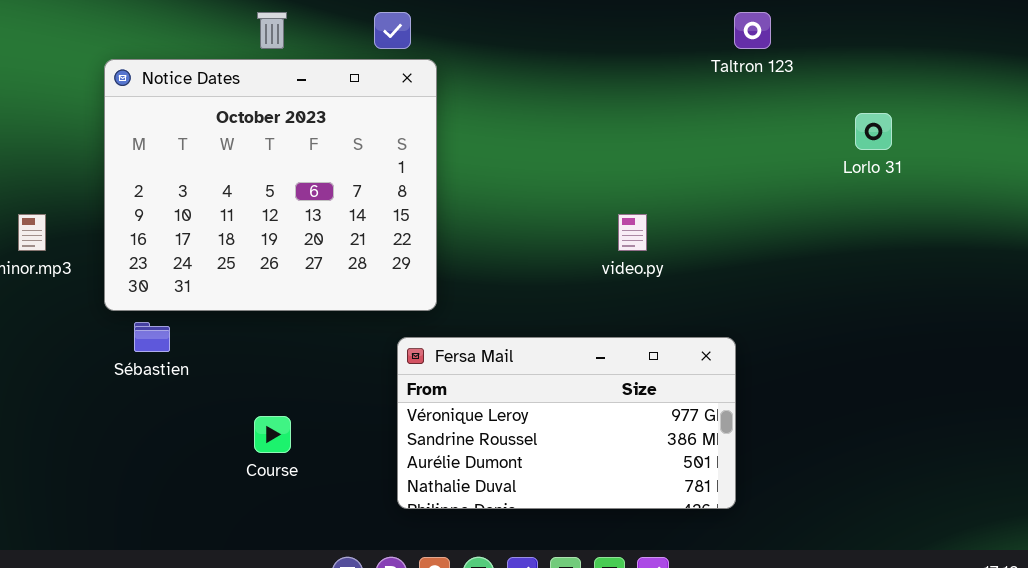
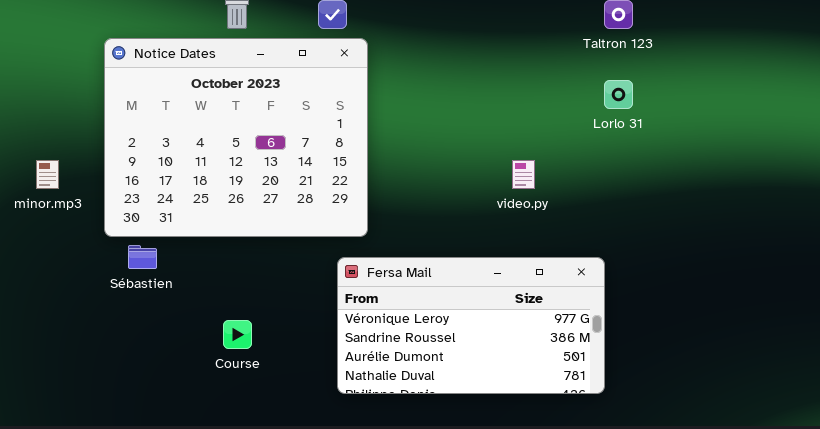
Lorlo 31: [855,113,892,150] -> [604,80,633,109], moved

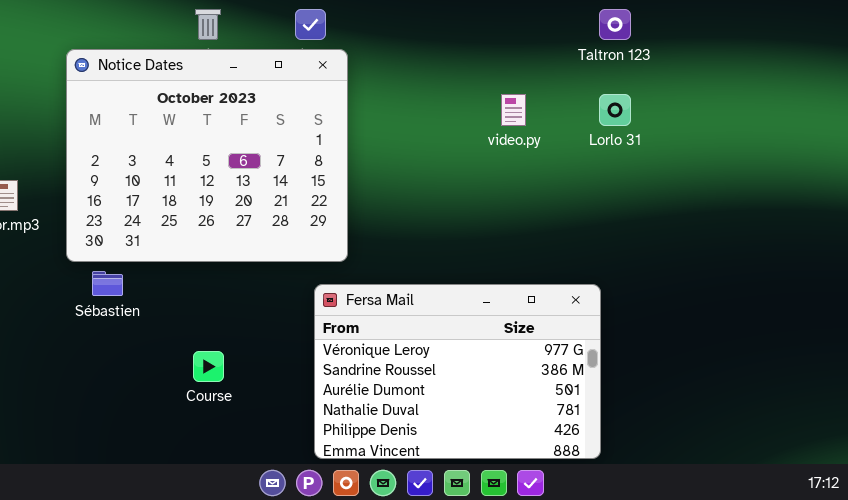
video.py: [512,160,535,189] -> [501,94,526,126], moved
Fersa Mail: [337,257,605,394] -> [314,284,601,459], resized

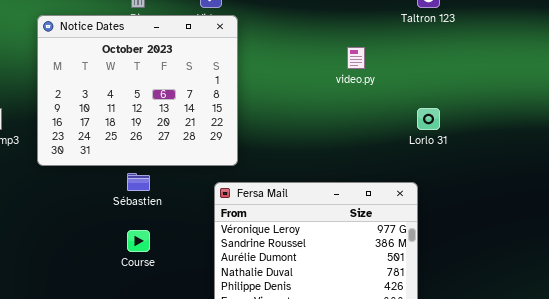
Lorlo 31: [599,94,631,126] -> [417,108,440,130], moved
Sébastien: [92,271,123,296] -> [127,173,150,191], moved

